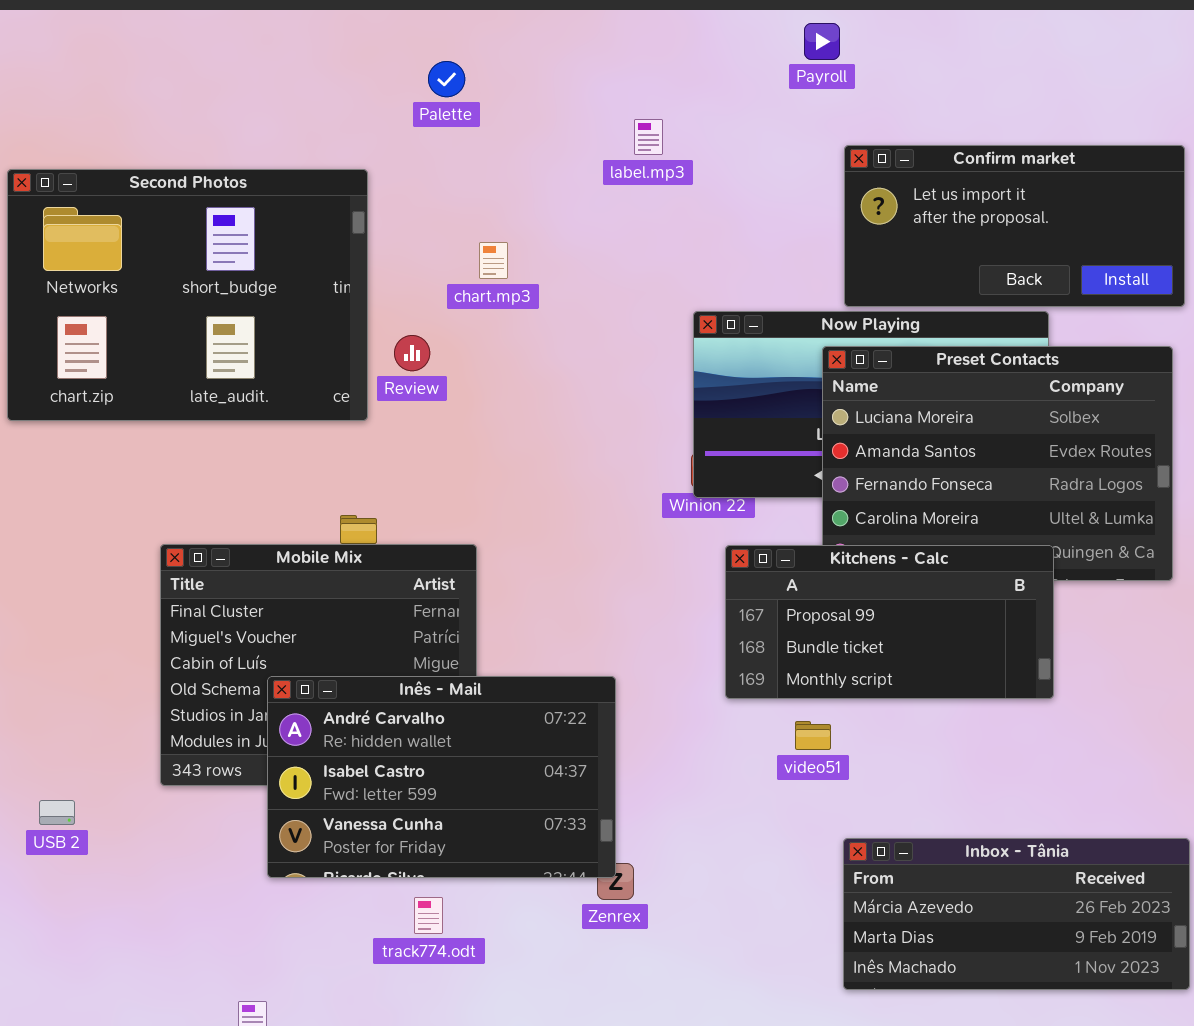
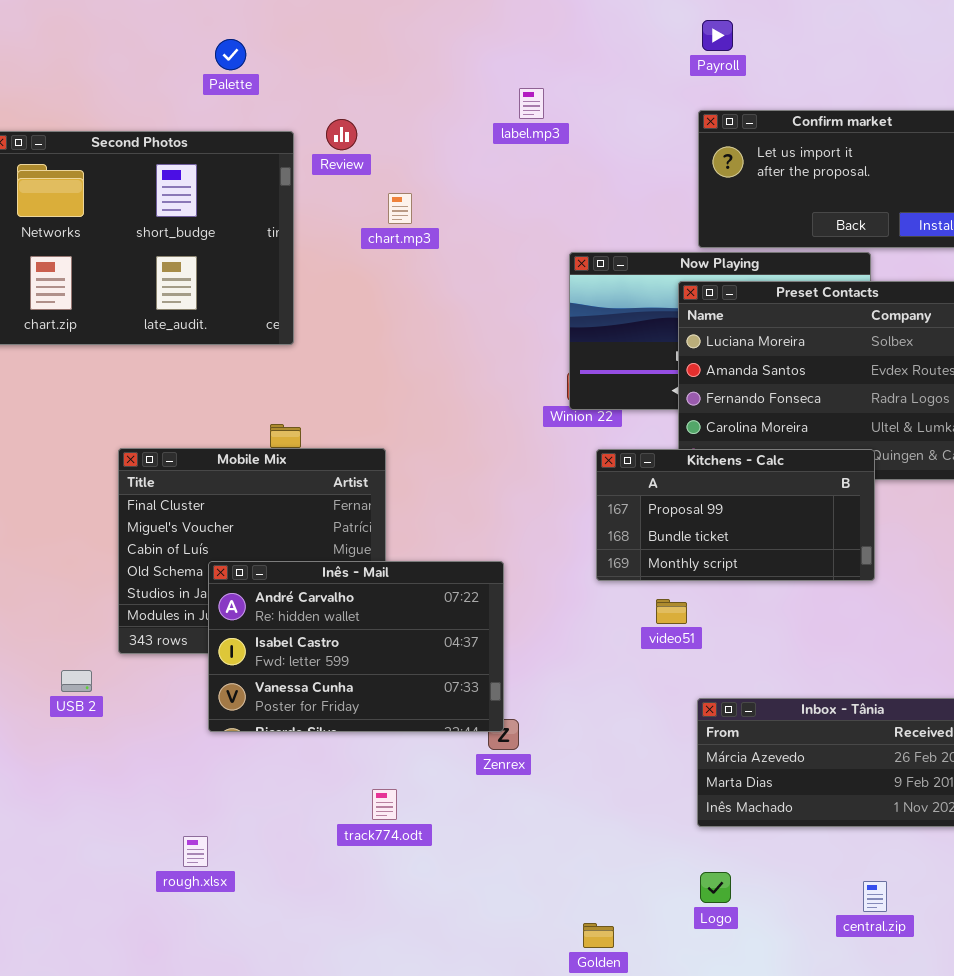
Payroll: [804,23,840,60] -> [702,20,733,51], moved
Palette: [428,61,465,97] -> [215,39,246,70], moved
Review: [394,335,430,371] -> [326,119,357,150], moved
USB 2: [39,800,75,825] -> [61,670,92,692], moved
track774.odt: [414,897,443,934] -> [372,789,397,820], moved

